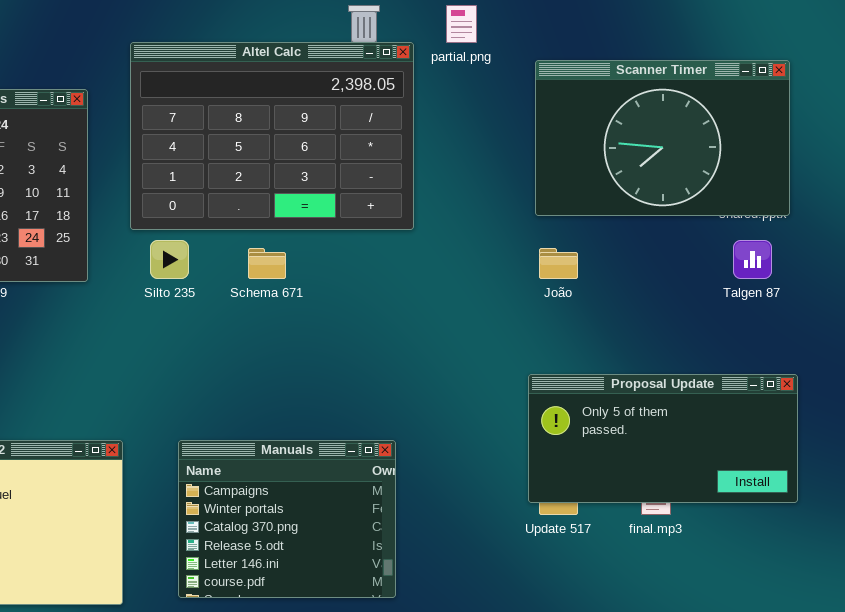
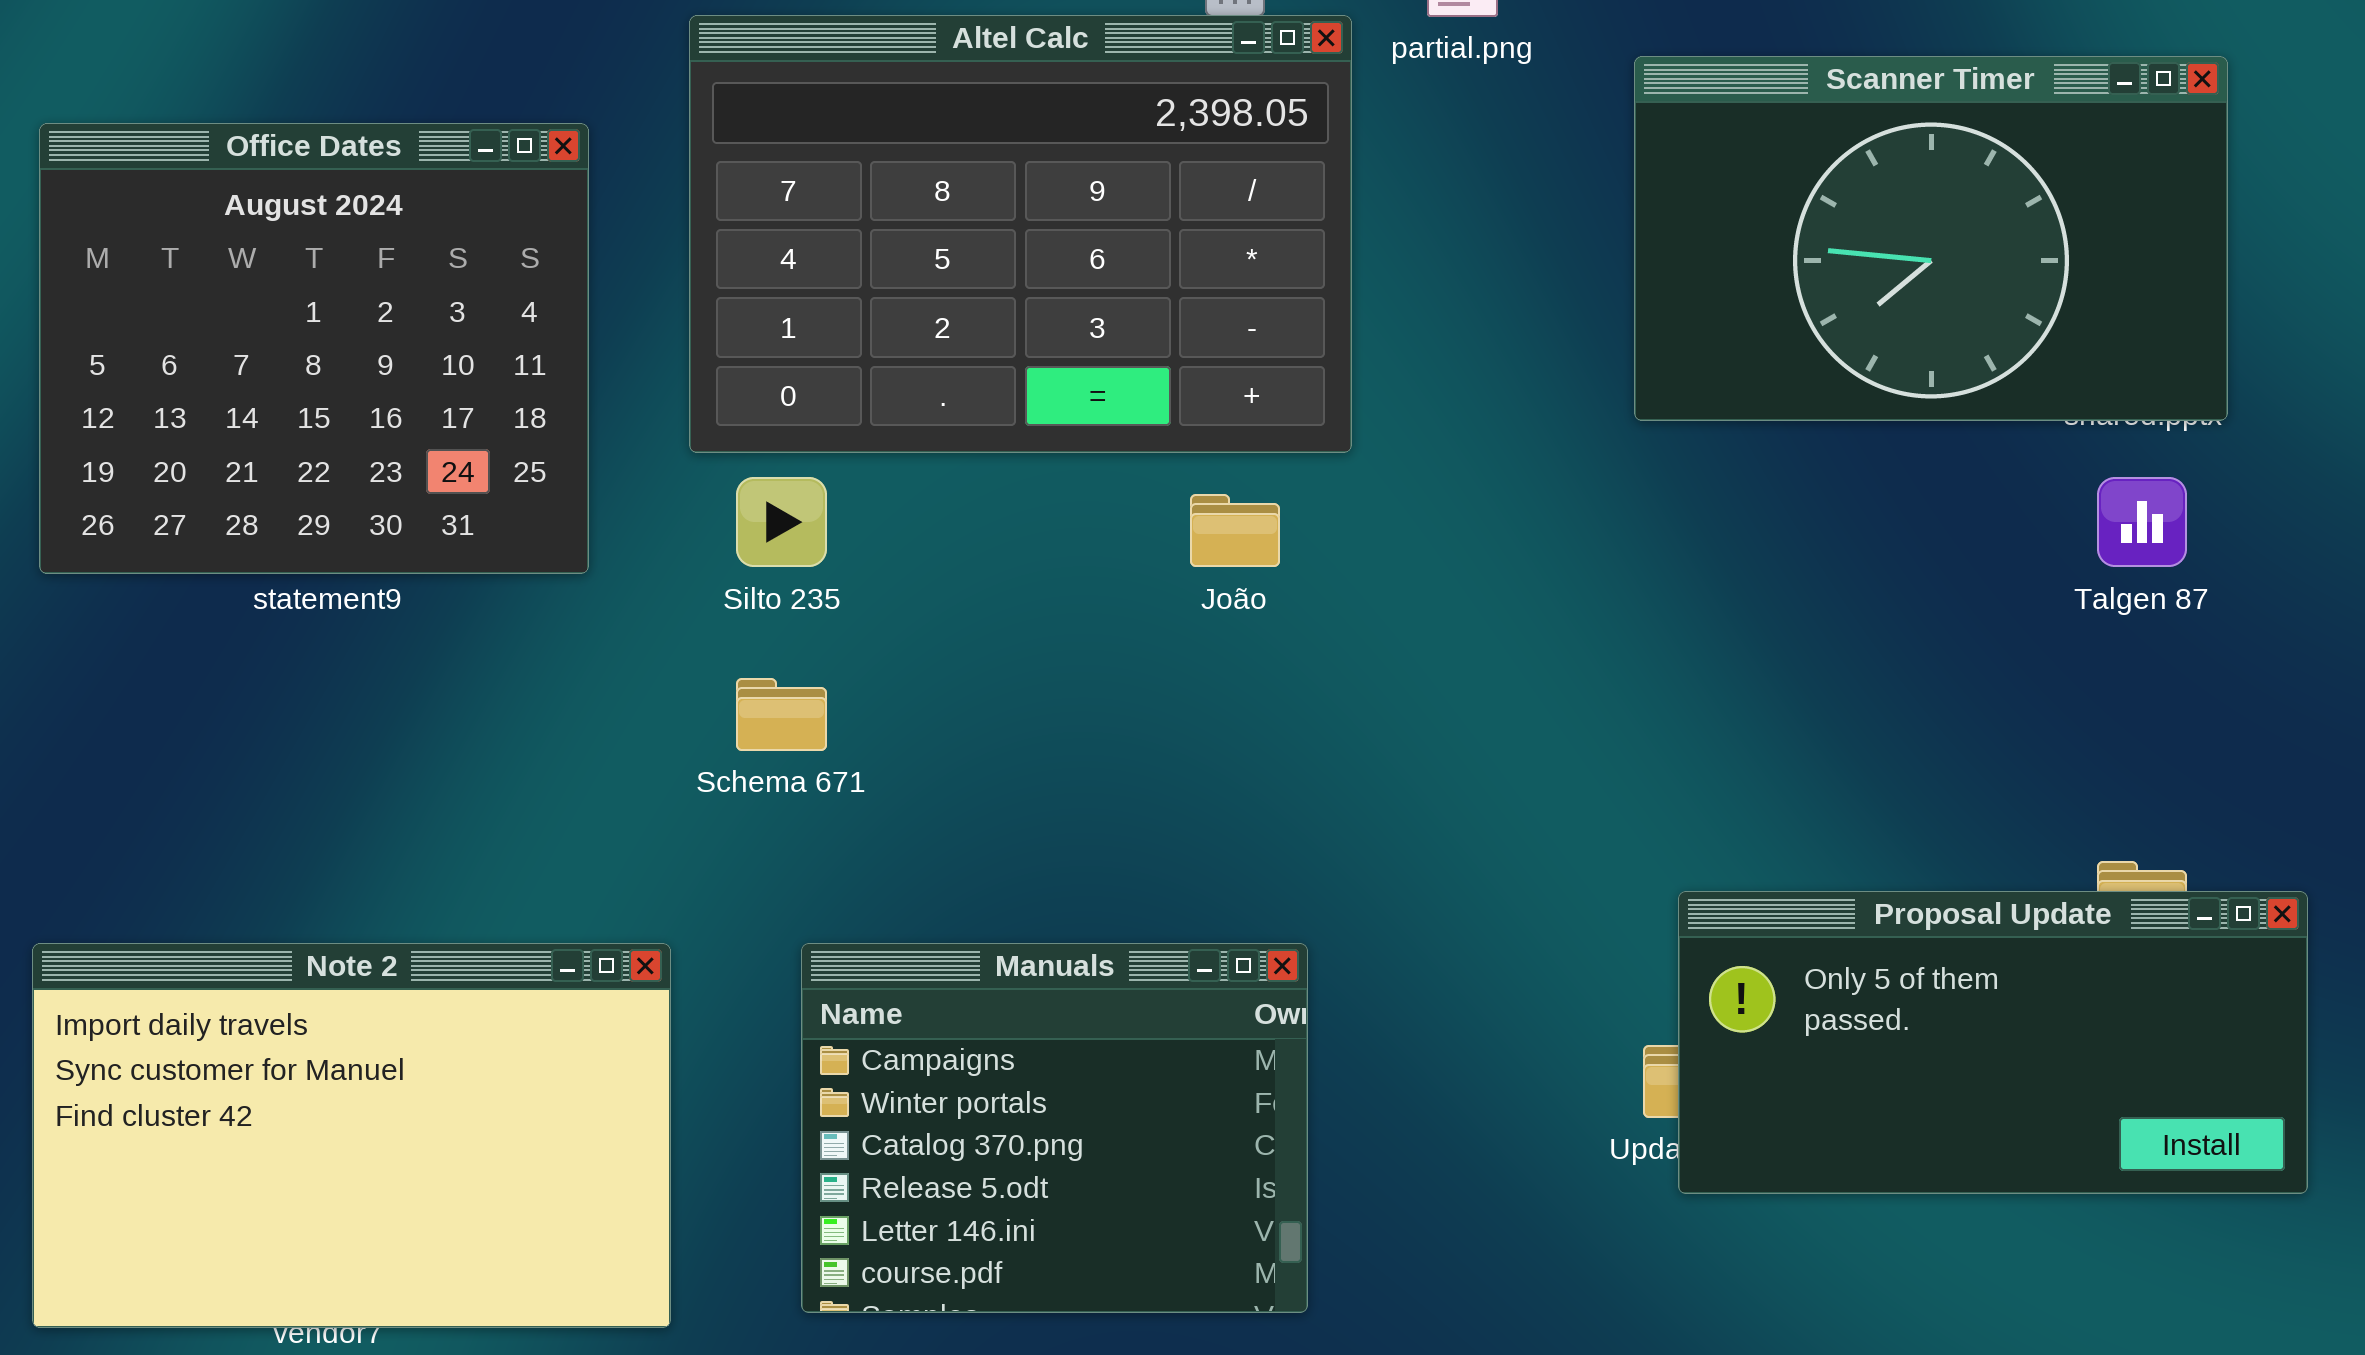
Schema 671: [248,248,286,279] -> [736,678,827,751], moved
João: [539,248,578,279] -> [1190,494,1280,567], moved
Proposal Update: [528,374,798,503] -> [1678,891,2308,1194], moved

